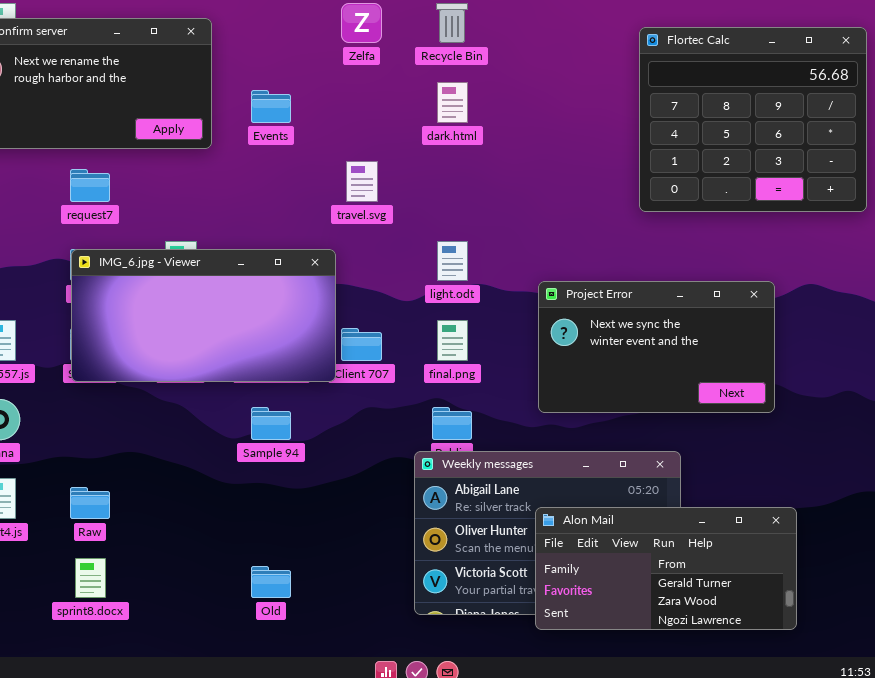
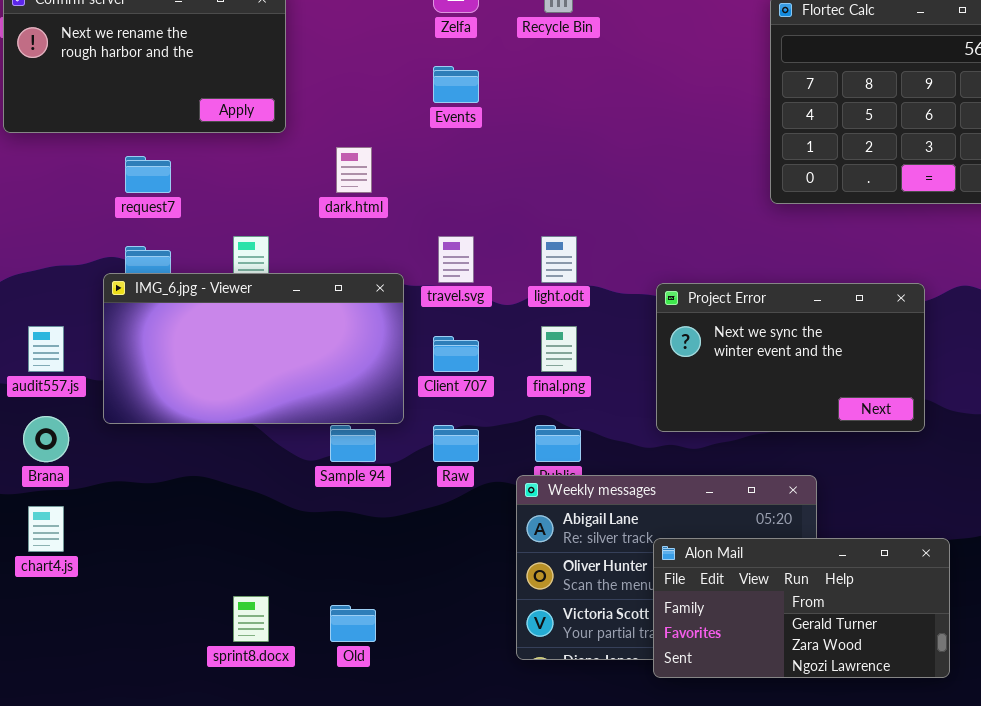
dark.html: [437,82,468,123] -> [336,147,372,193], moved
Events: [251,90,291,123] -> [433,66,479,103], moved
travel.svg: [346,161,378,202] -> [438,236,474,283], moved
IMG_6.jpg - Viewer: [71,249,336,382] -> [103,273,404,424], moved
Raw: [70,487,110,519] -> [433,425,479,462], moved
sprint8.docx: [75,558,106,598] -> [233,596,269,642], moved

